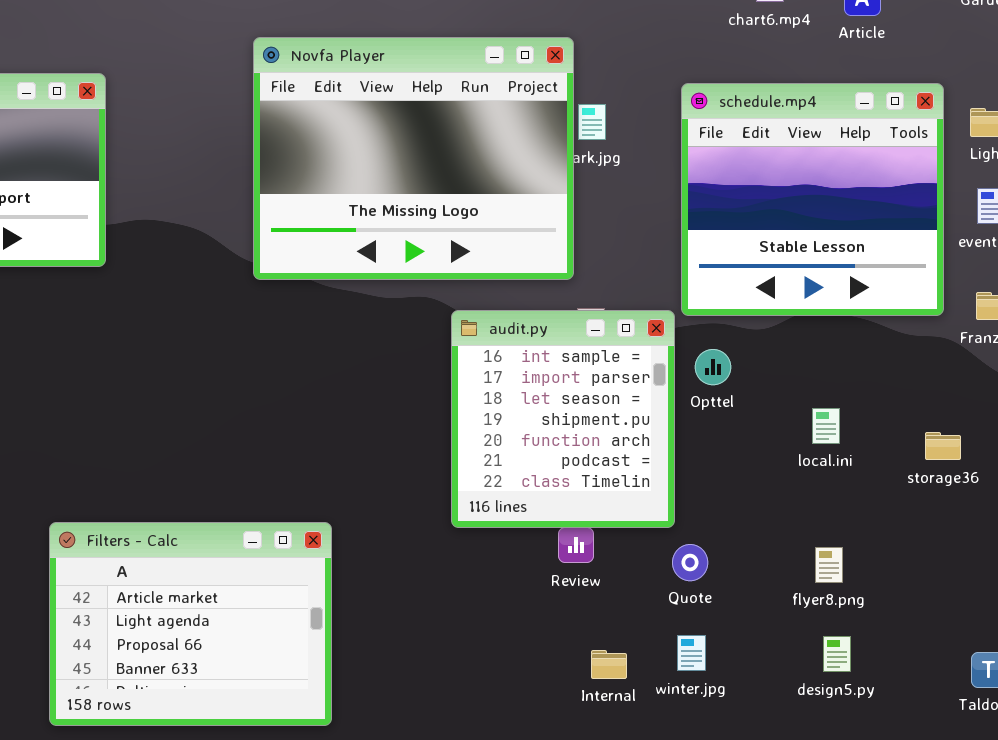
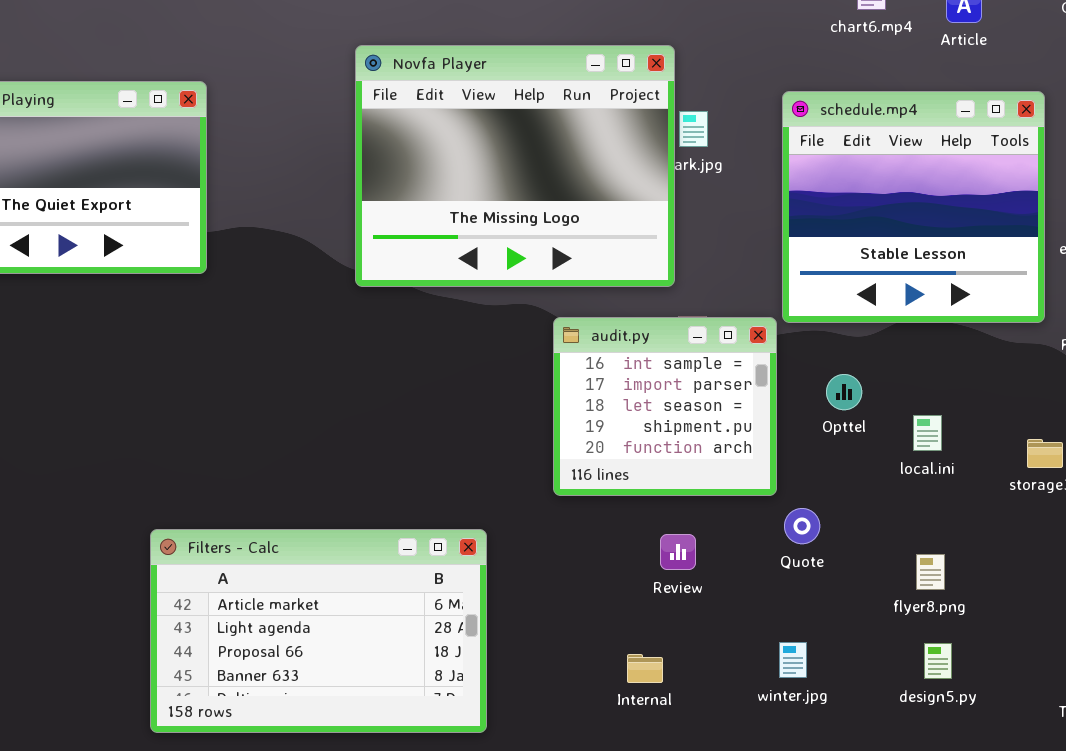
audit.py: [451,310,675,528] -> [553,317,777,496], resized
Opttel: [695,349,731,385] -> [826,374,862,410], moved
Filters - Calc: [49,522,332,726] -> [150,529,487,733], resized
Quote: [672,544,708,581] -> [784,508,820,544], moved
Internal: [591,650,627,679] -> [627,654,663,683], moved

